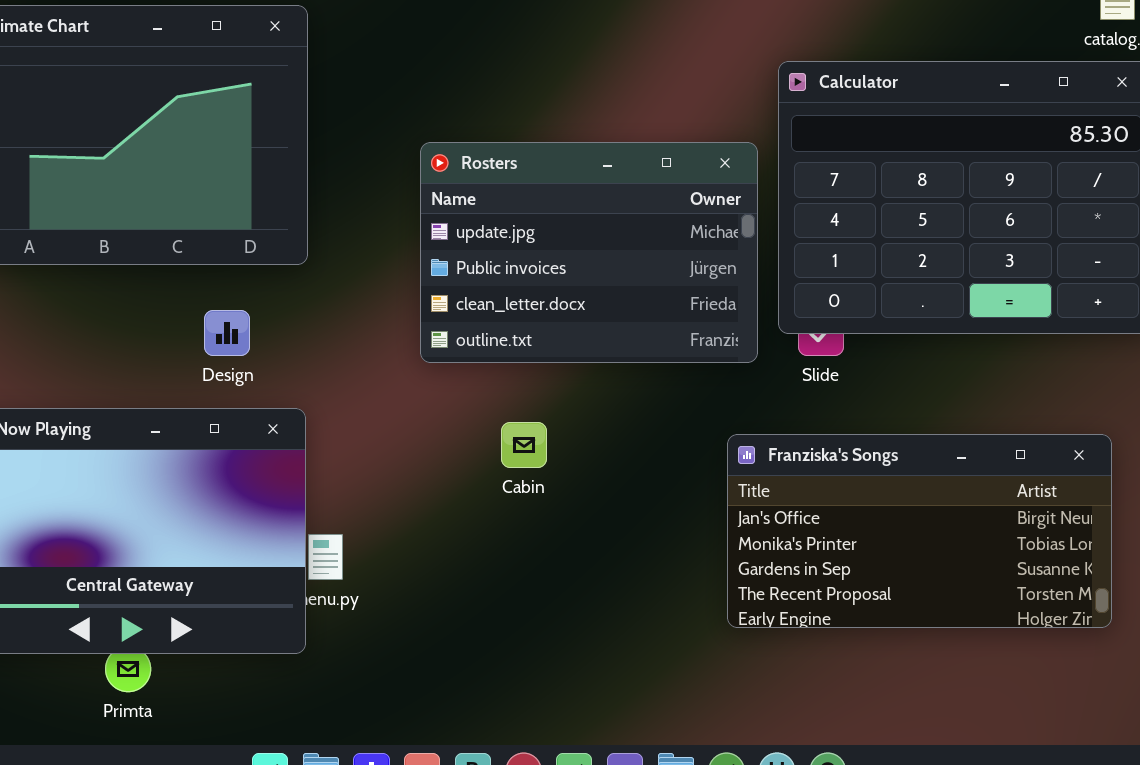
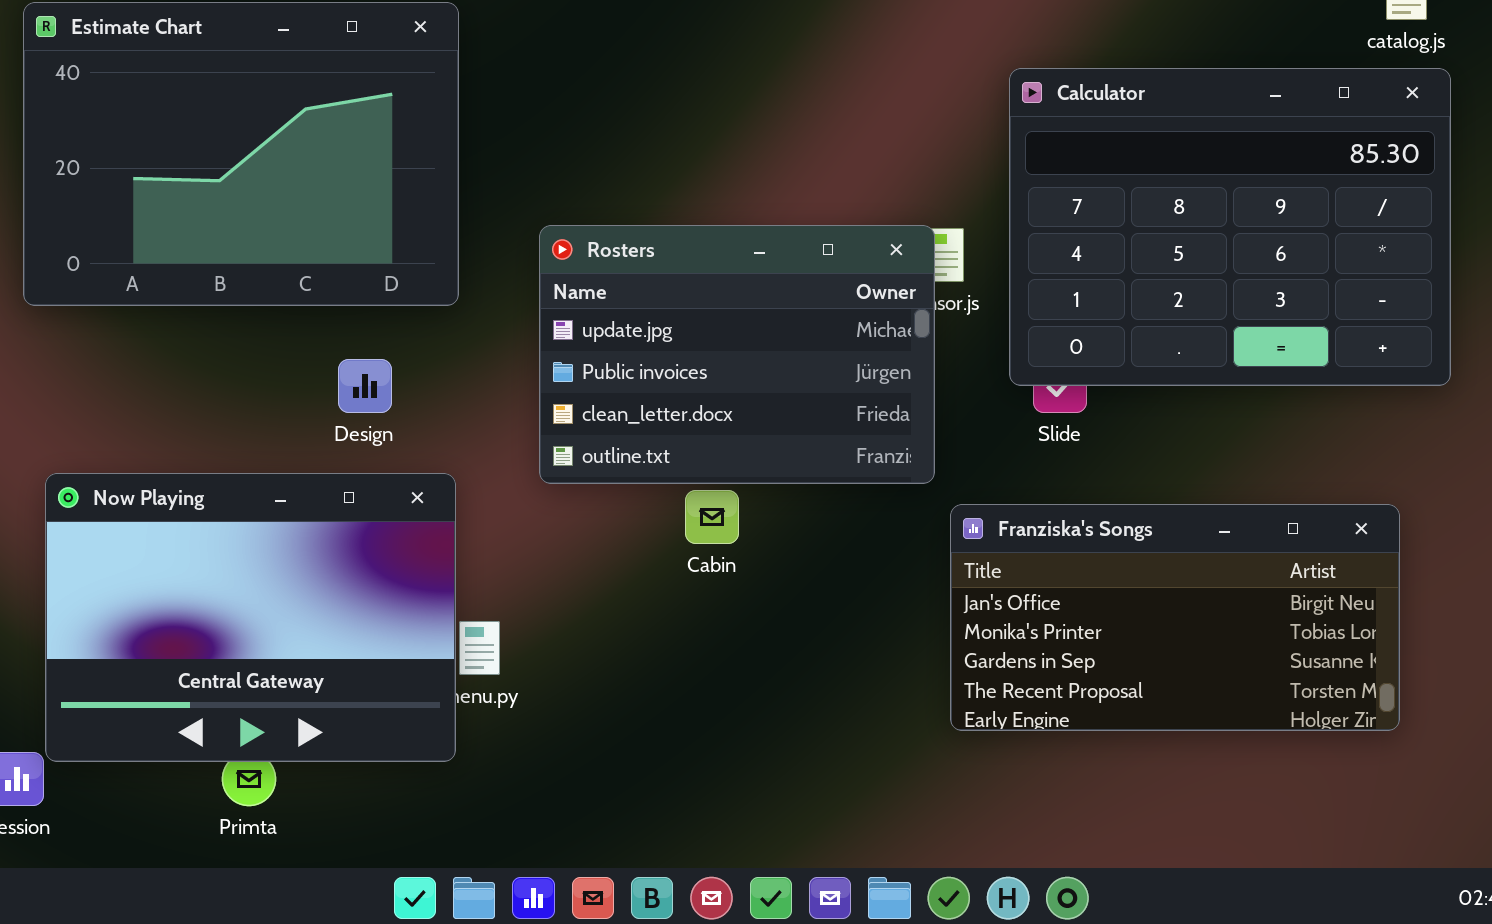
Rosters: [420,142,758,363] -> [539,225,935,484], moved

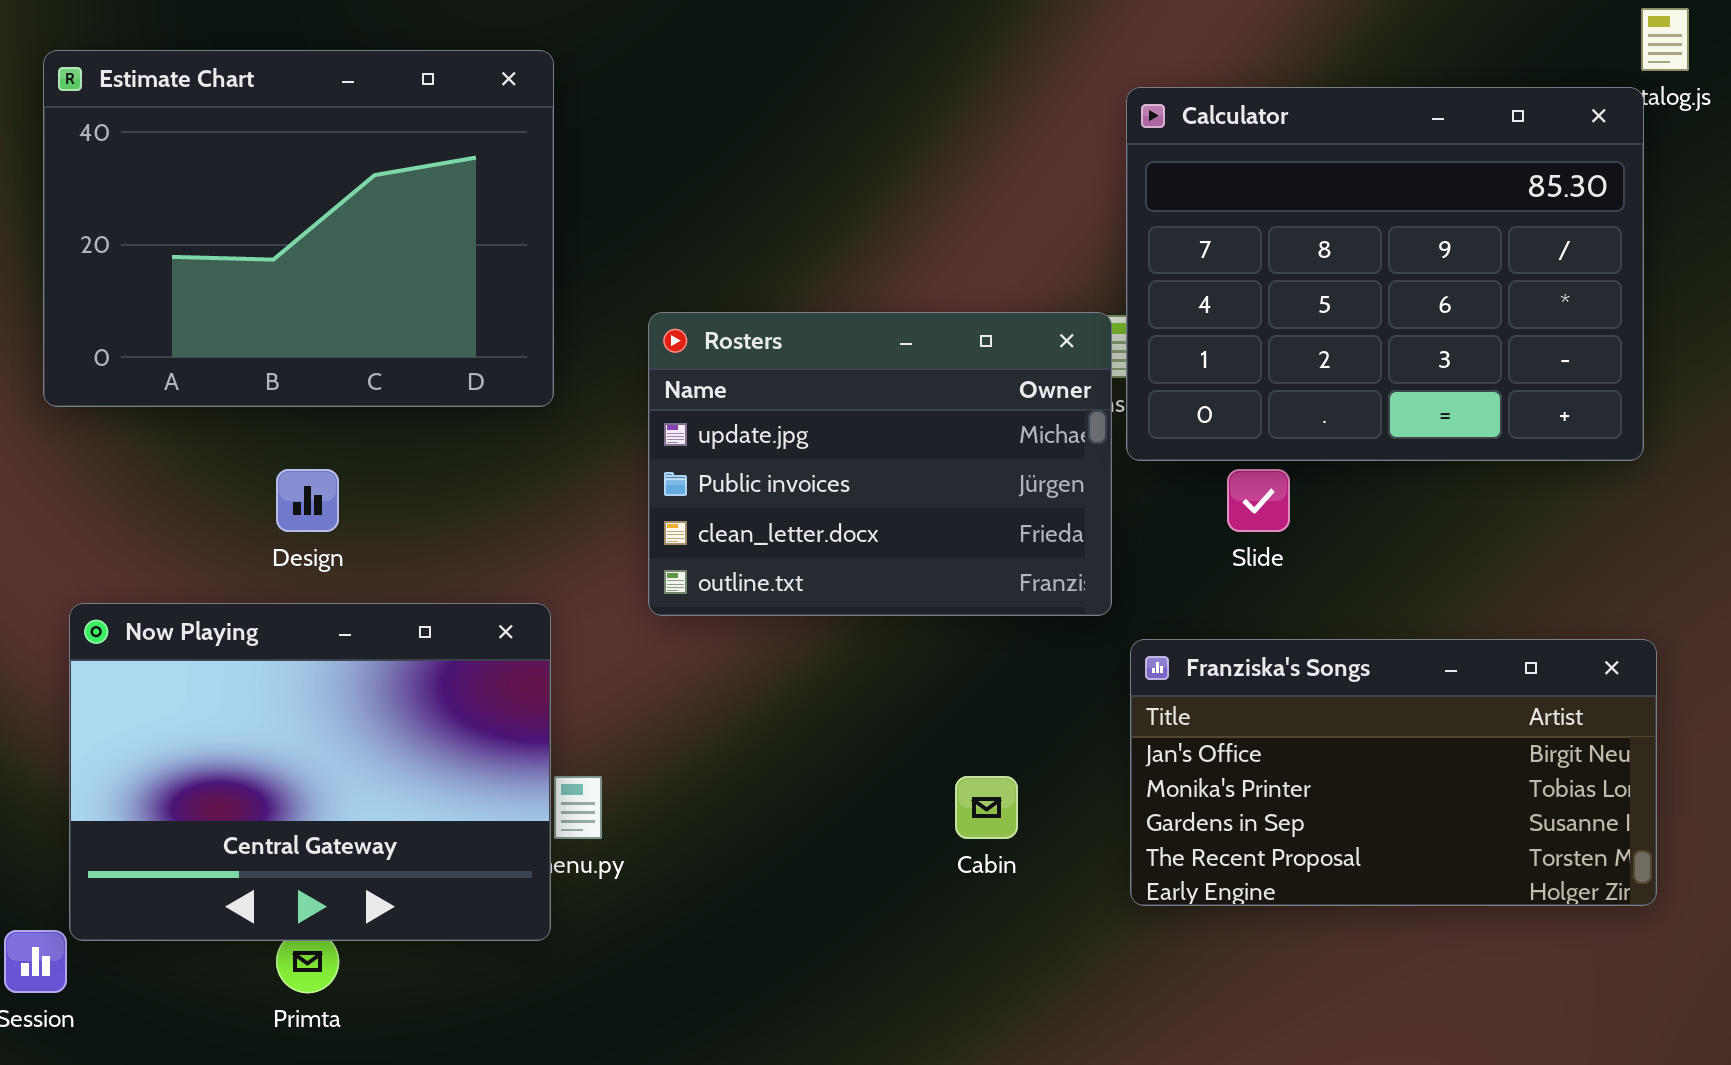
Calculator: [1009,68,1451,386] -> [1126,87,1644,461], moved
Design: [338,359,392,413] -> [276,469,339,532], moved
Cabin: [685,490,739,544] -> [955,776,1018,839], moved

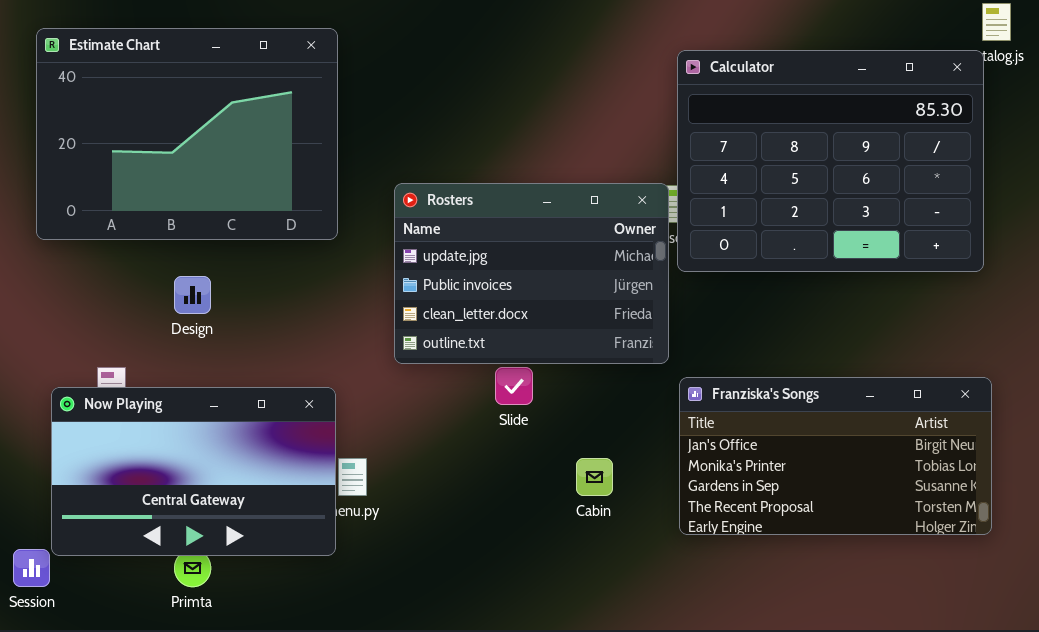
Slide: [1227,469,1290,532] -> [495,367,533,405], moved
Now Playing: [69,603,551,941] -> [51,387,336,556], resized

